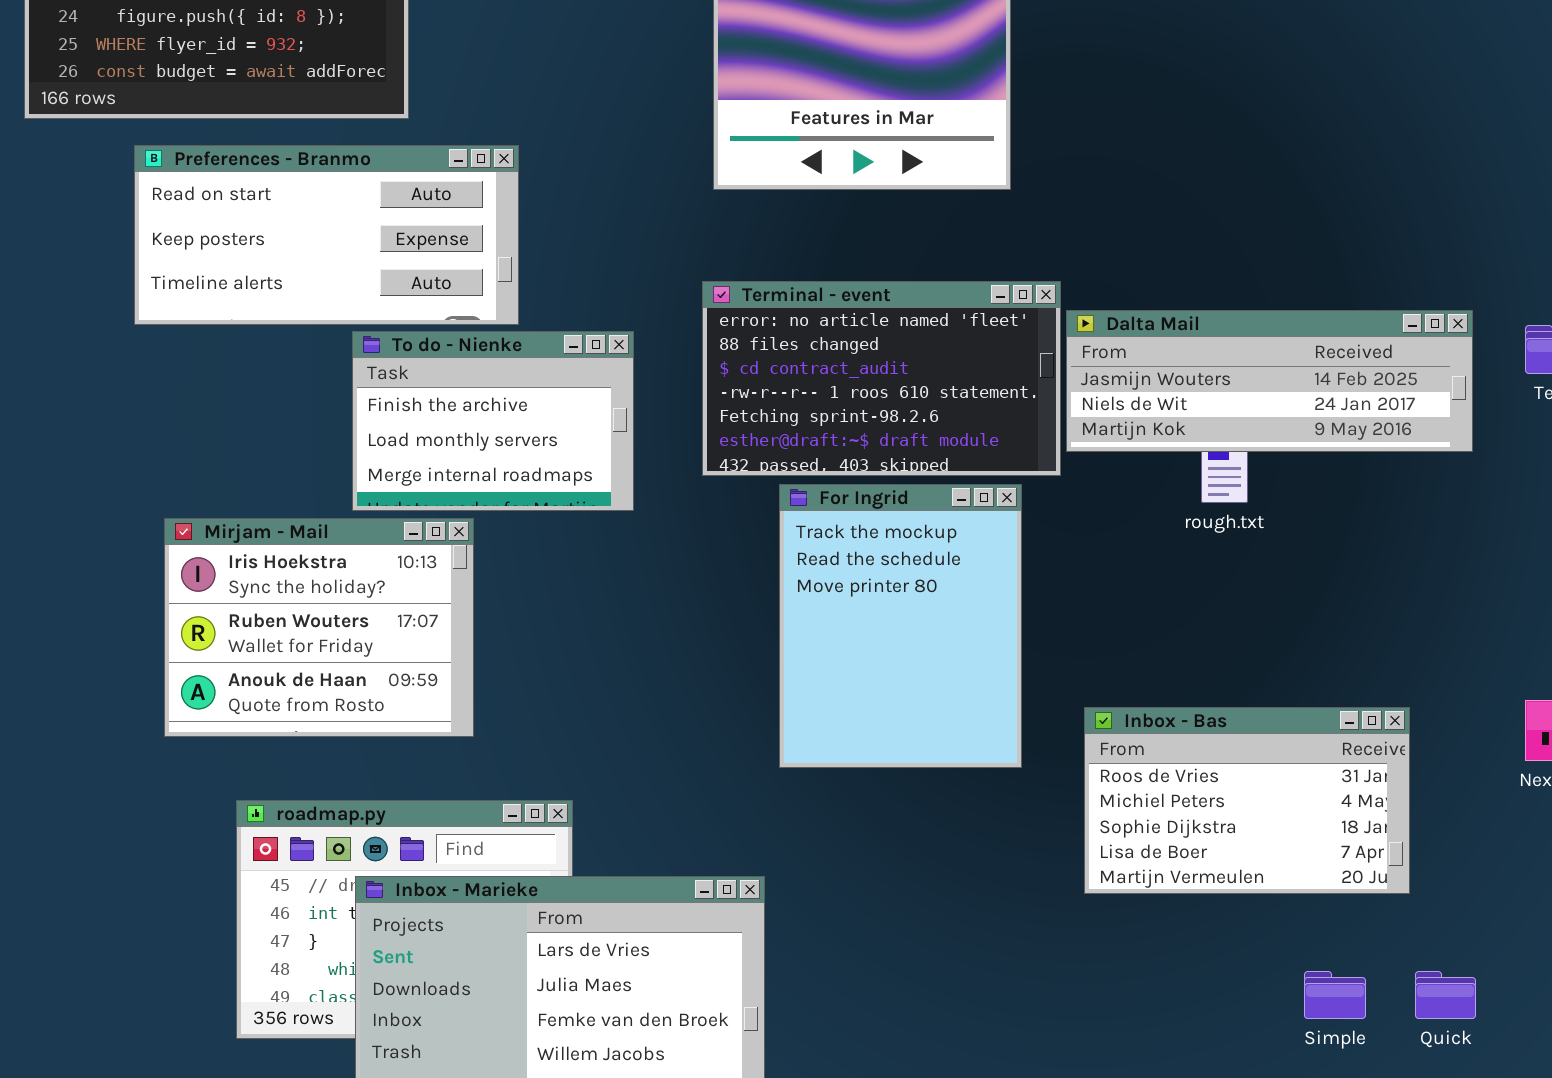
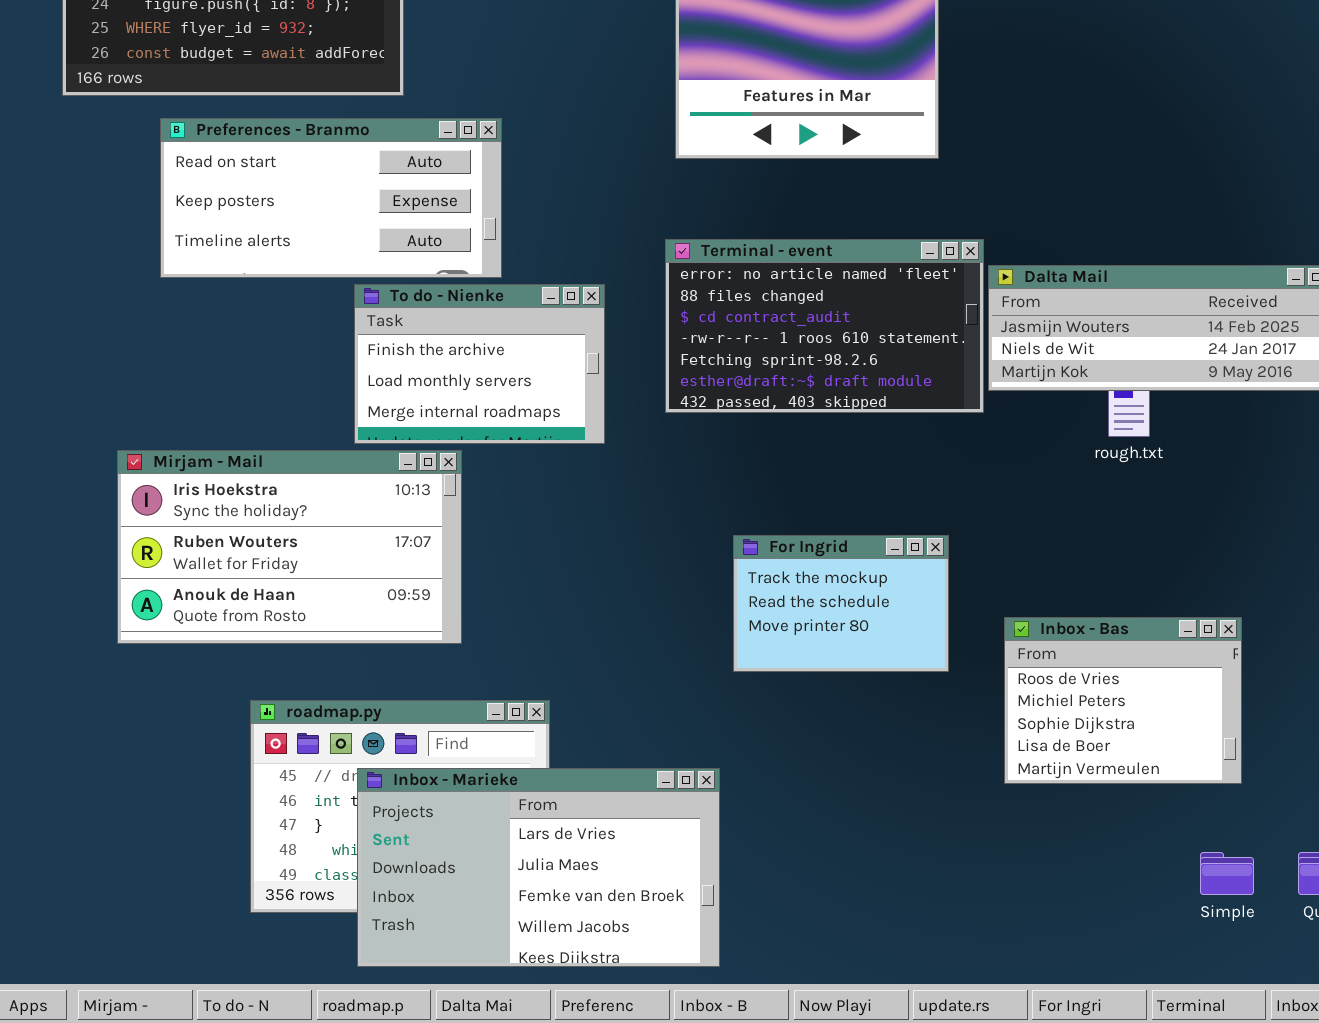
For Ingrid: [779,484,1022,768] -> [733,535,949,672], resized
Mirjam - Mail: [164,518,474,737] -> [117,450,462,644], resized
Inbox - Bas: [1084,707,1410,894] -> [1004,617,1242,784], resized

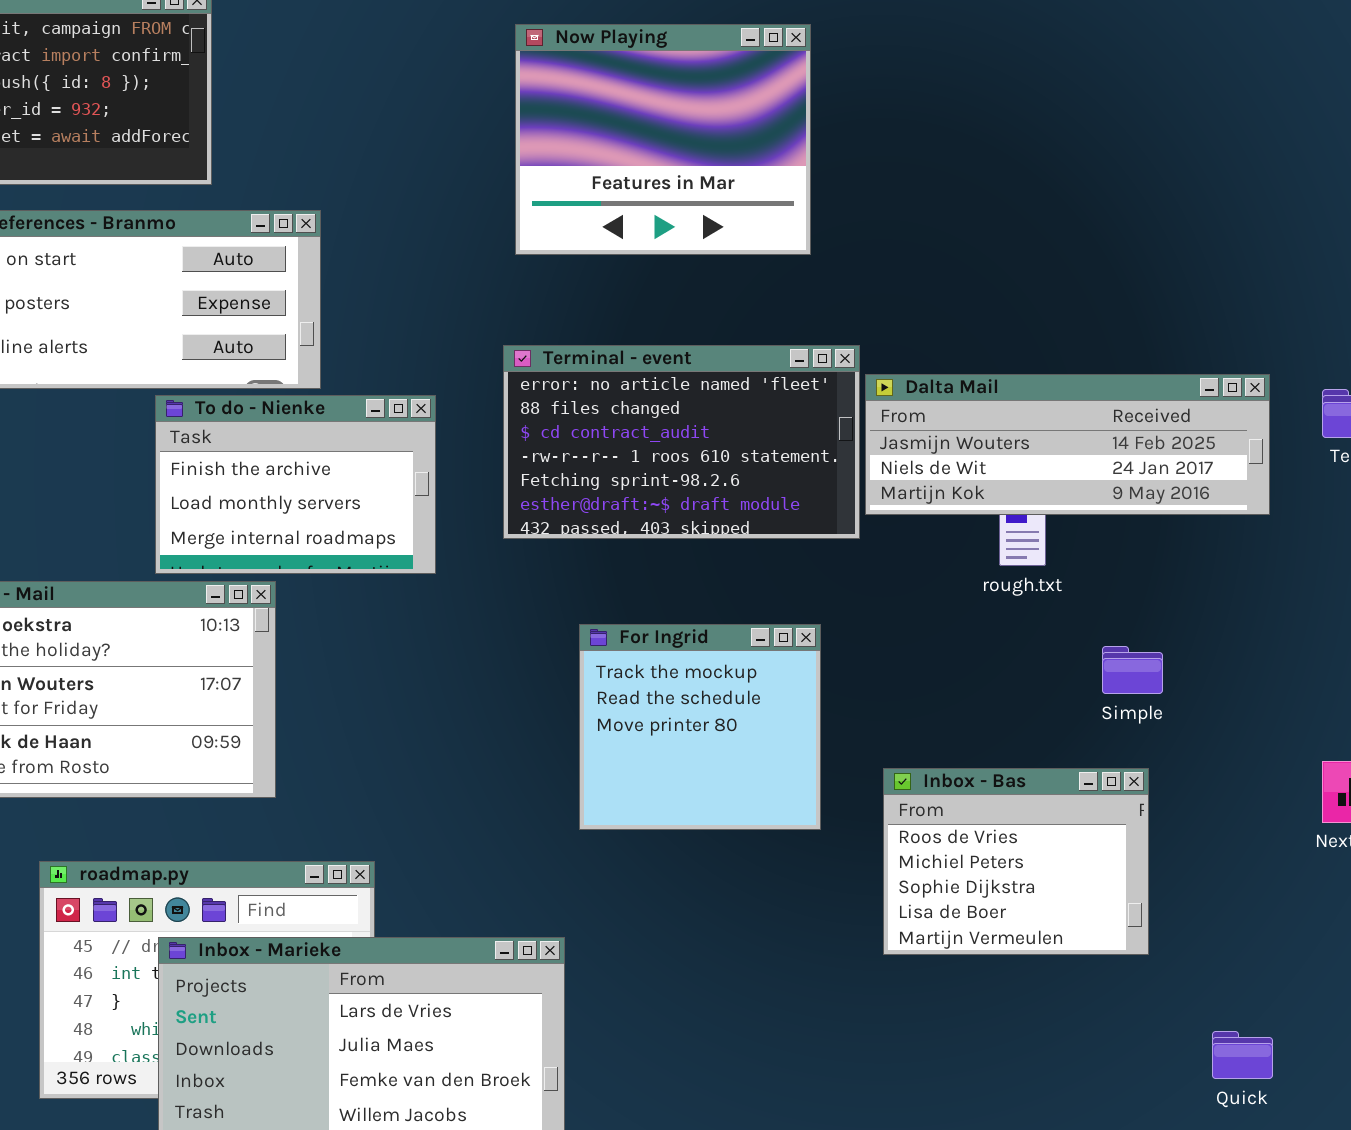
For Ingrid: [733,535,949,672] -> [579,624,821,830], resized
Simple: [1200,852,1254,895] -> [1102,646,1163,694], moved

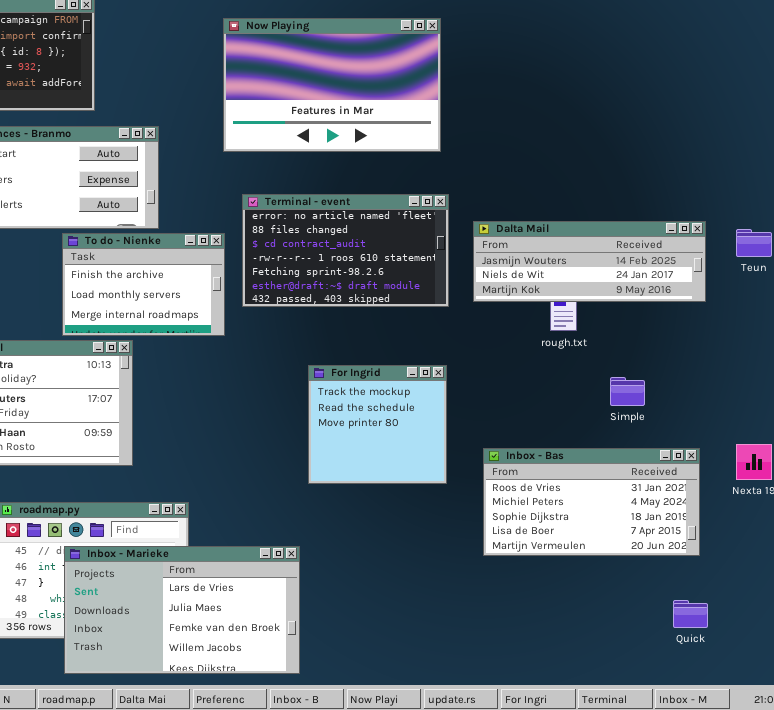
Now Playing: [515,24,811,255] -> [223,18,441,152], resized
Terminal - event: [503,345,860,539] -> [242,194,449,307], moved
Inbox - Bas: [883,768,1149,955] -> [483,448,700,556], resized

